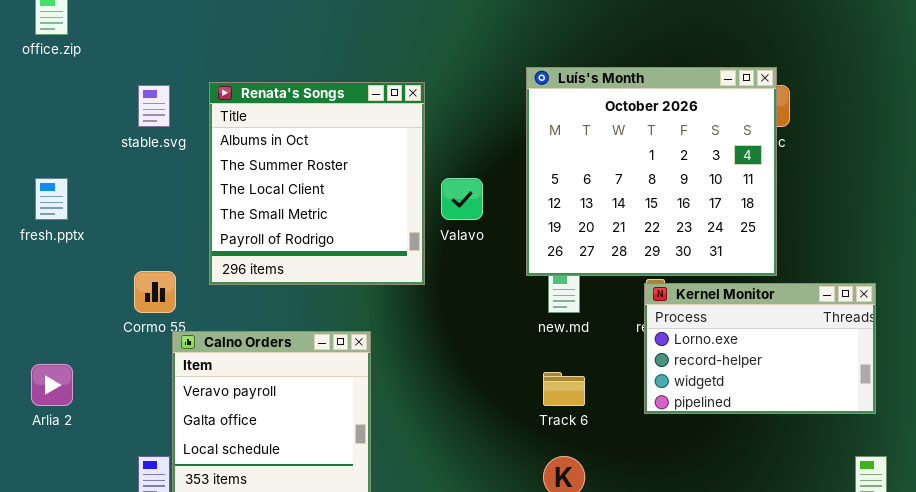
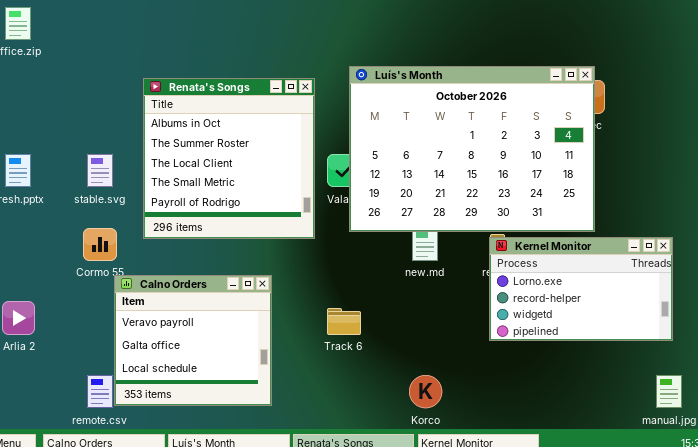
Luís's Month: [526,67,777,276] -> [349,66,595,232], resized
stable.svg: [138,85,170,127] -> [87,154,113,187], moved
Track 6: [543,372,585,406] -> [327,308,361,335], moved

